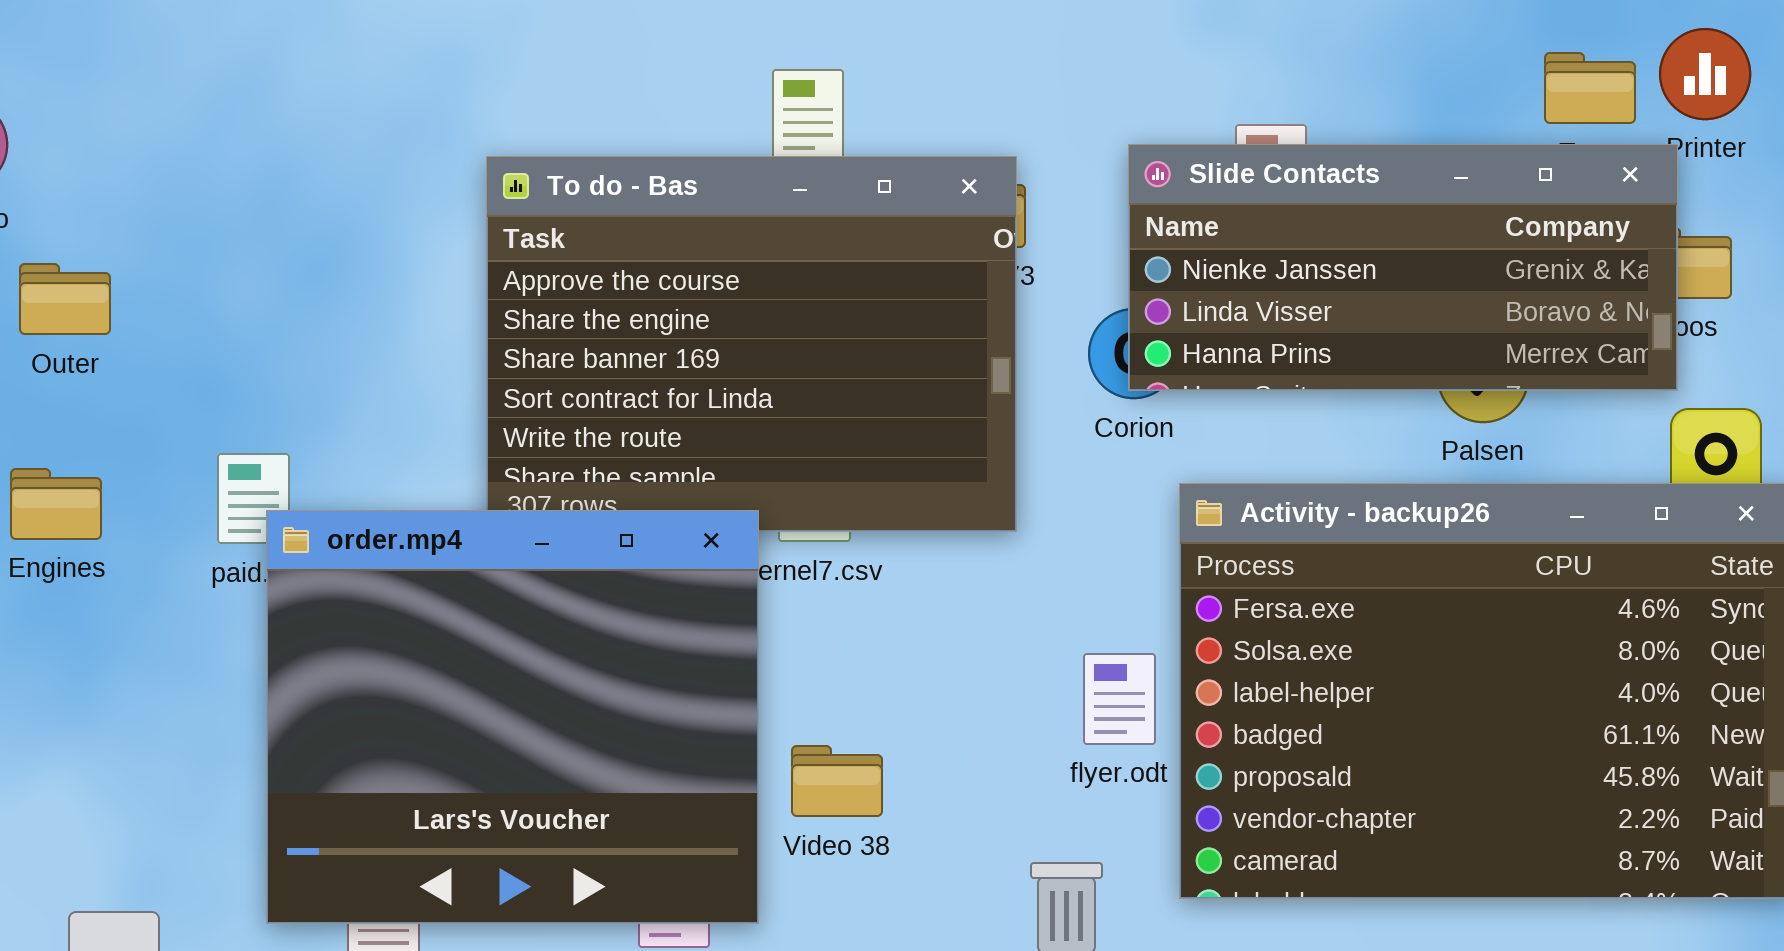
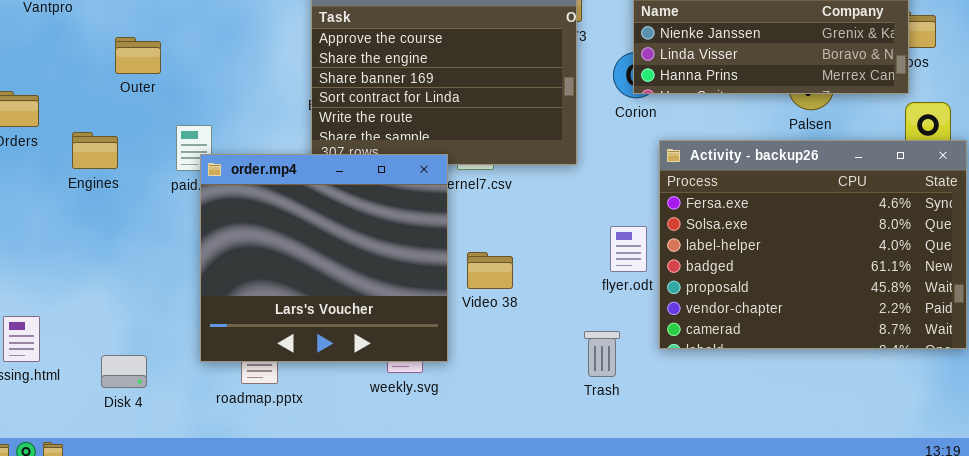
Outer: [19,263,111,335] -> [115,37,161,74], moved
Video 38: [791,745,883,817] -> [467,252,513,289], moved

